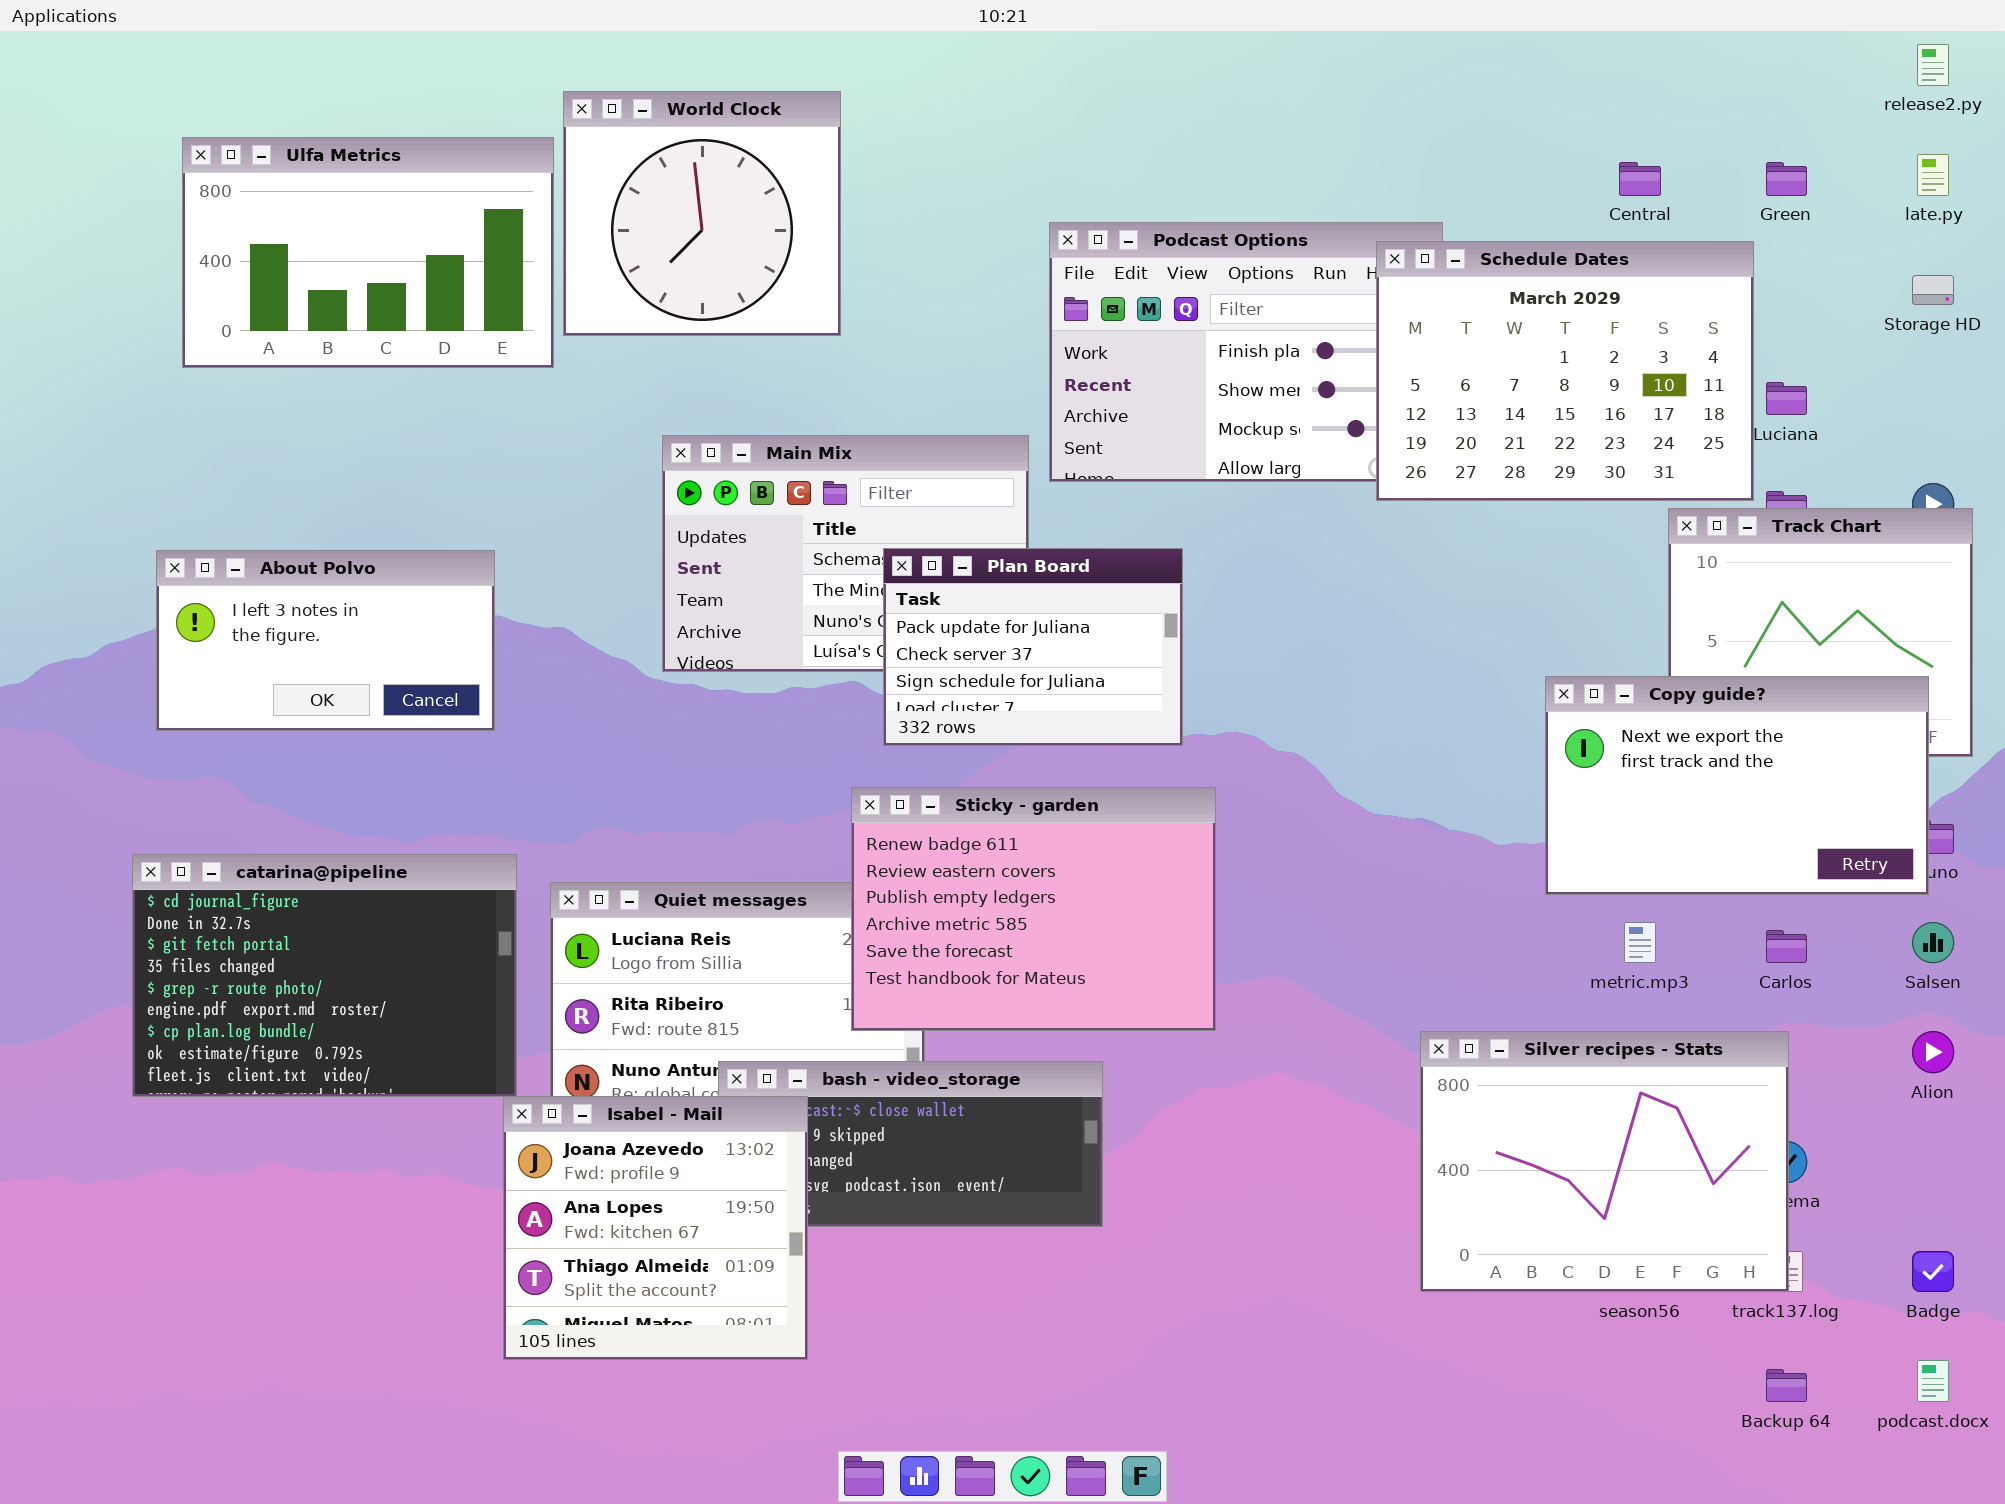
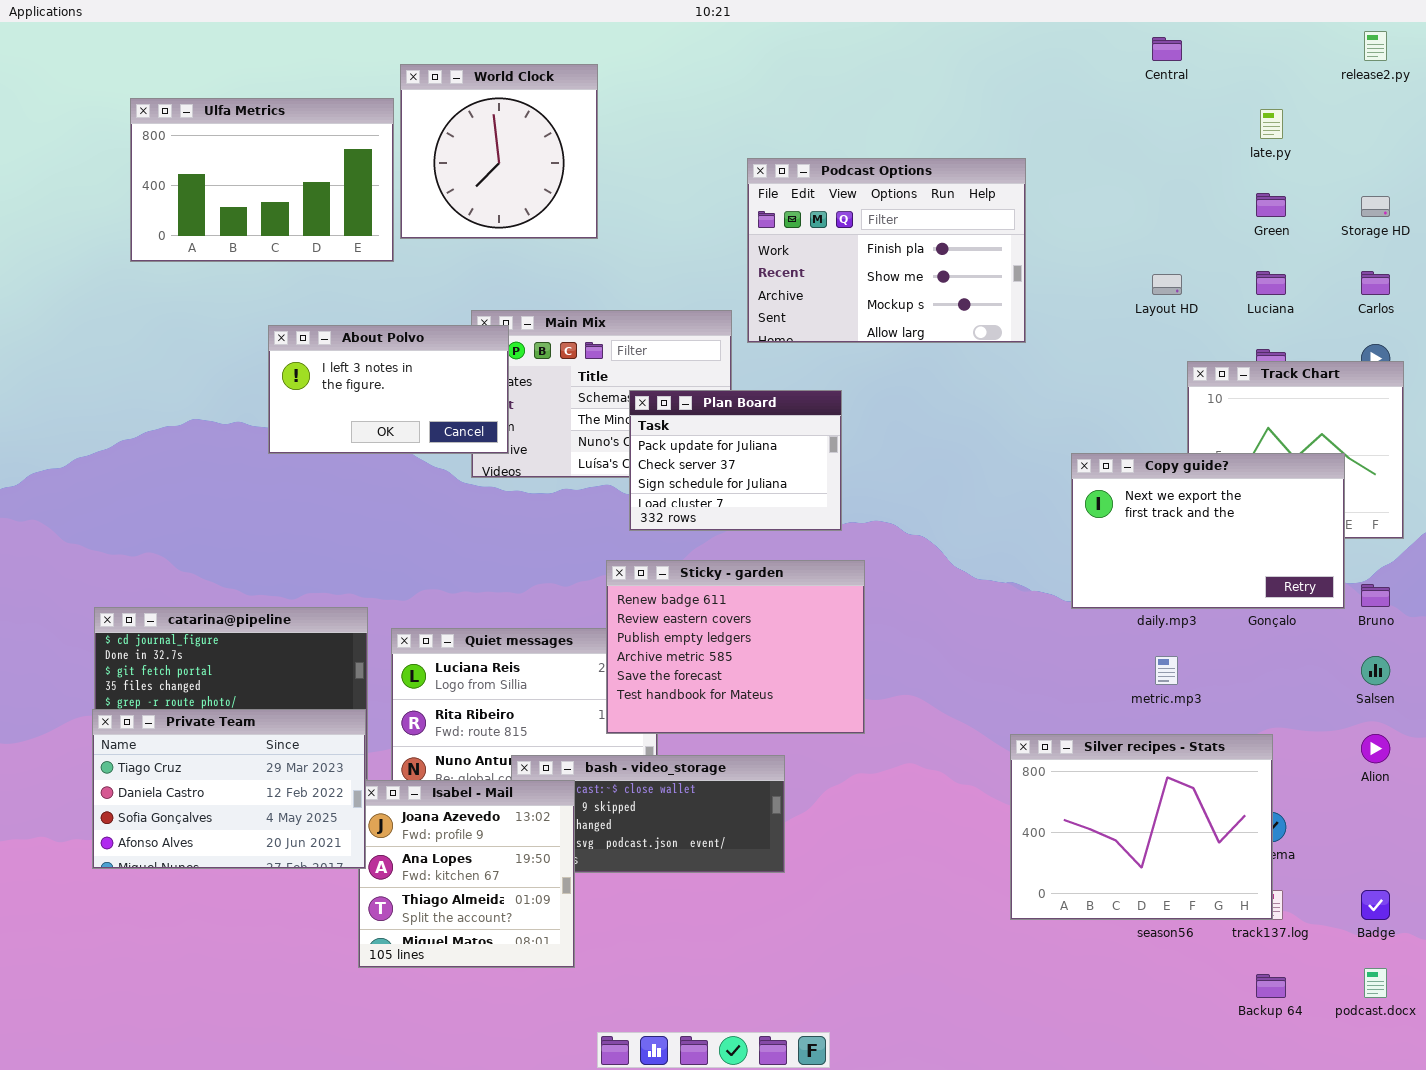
late.py: [1917,154,1949,196] -> [1260,109,1283,139], moved
Central: [1619,162,1661,196] -> [1152,37,1182,61], moved
Green: [1766,162,1807,196] -> [1256,193,1286,217], moved
Schedule Dates: [1376,241,1754,501] -> none, closed
About Polvo: [156,550,495,731] -> [268,325,509,454], moved
Copy guide?: [1545,676,1929,895] -> [1071,453,1345,609], moved
Carlos: [1766,930,1807,963] -> [1361,271,1390,295], moved
Private Team: none -> [92,709,366,869], opened

